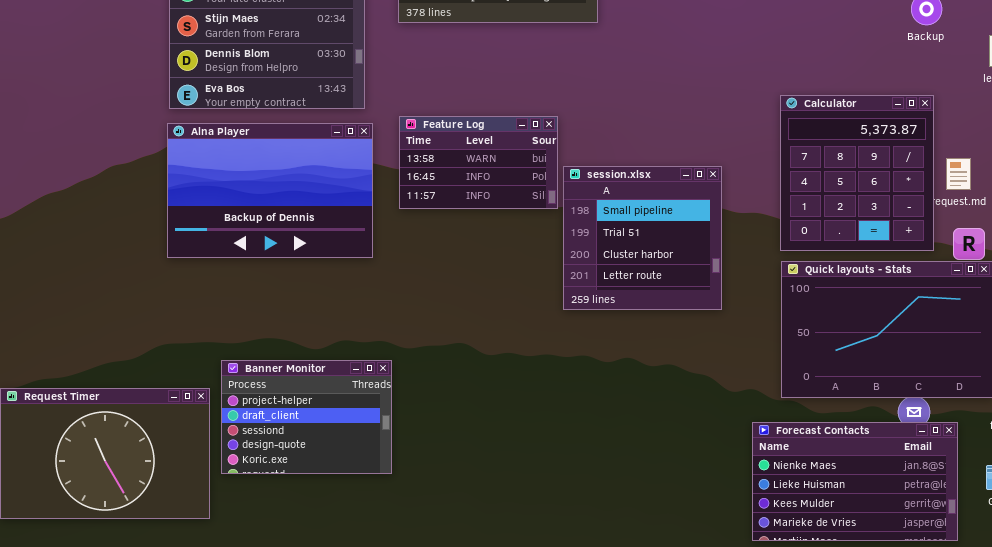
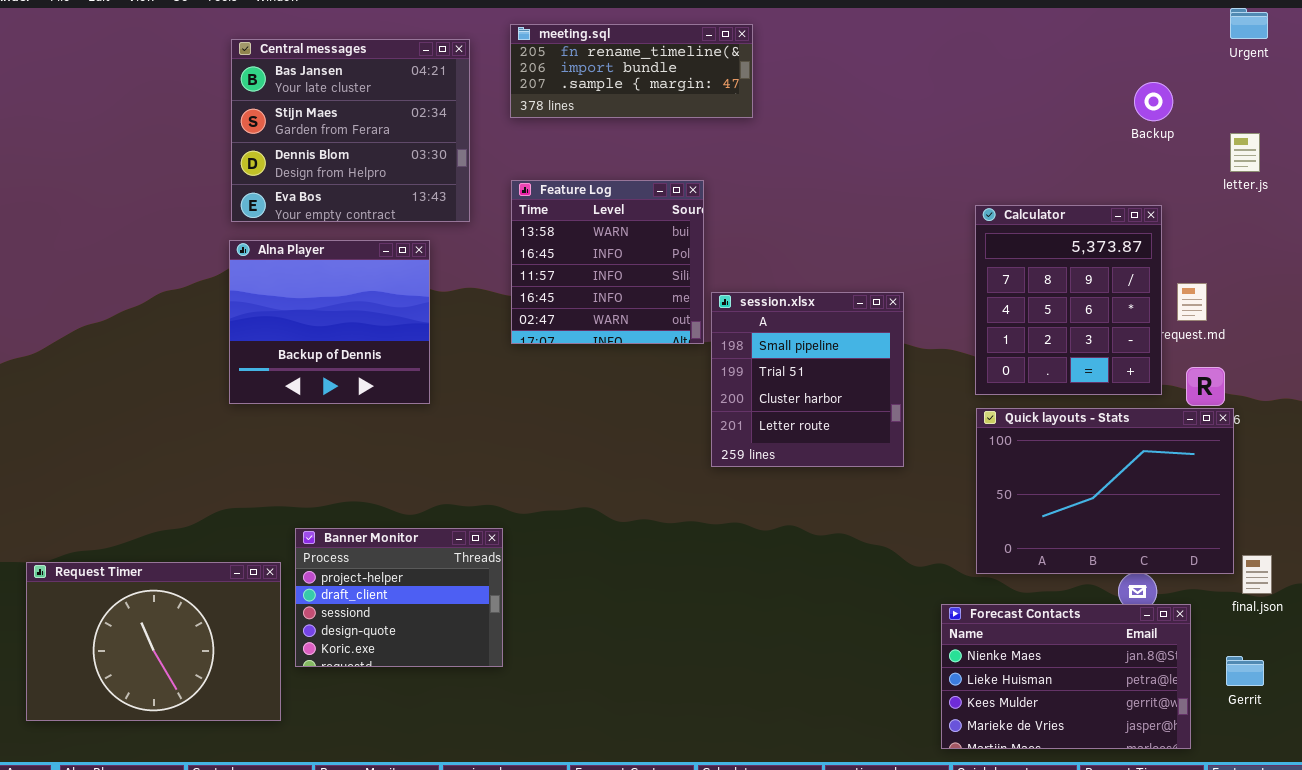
Feature Log: [399,116,558,209] -> [511,180,704,344], resized
Alna Player: [167,123,373,258] -> [229,240,430,404], resized

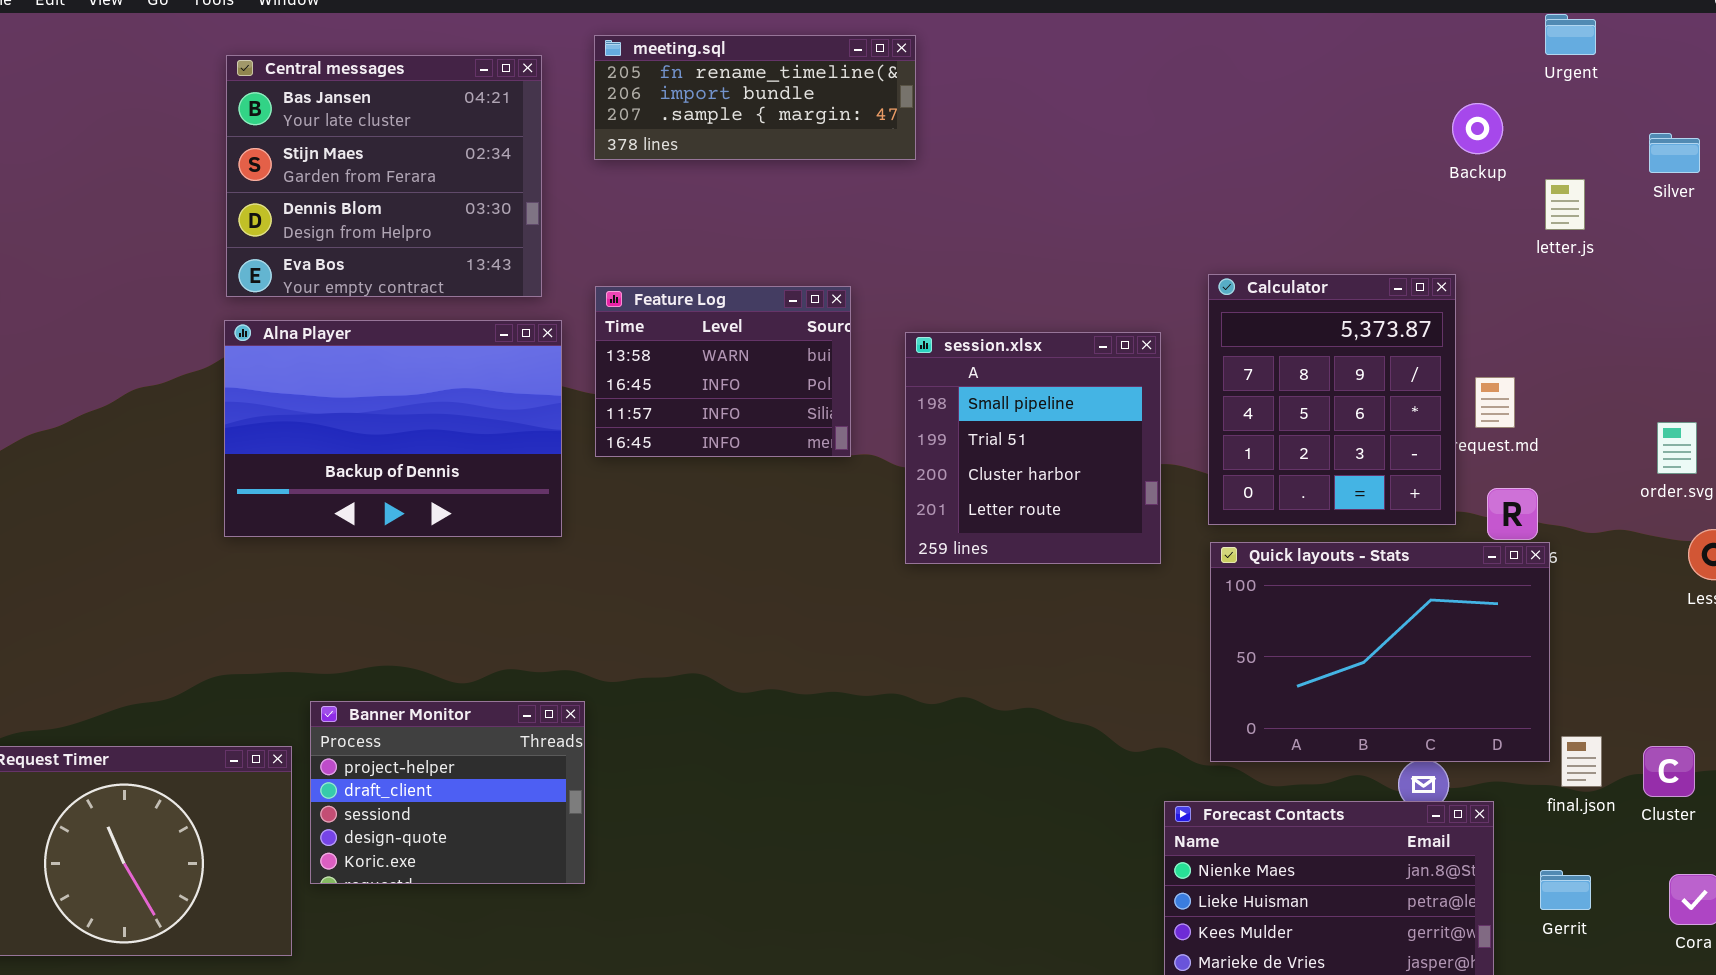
Backup: [1134,82,1173,121] -> [1452,103,1503,154], moved
Feature Log: [511,180,704,344] -> [595,286,851,457], resized
Alna Player: [229,240,430,404] -> [224,320,562,537], resized
session.xlsx: [711,292,904,467] -> [905,332,1161,564], moved

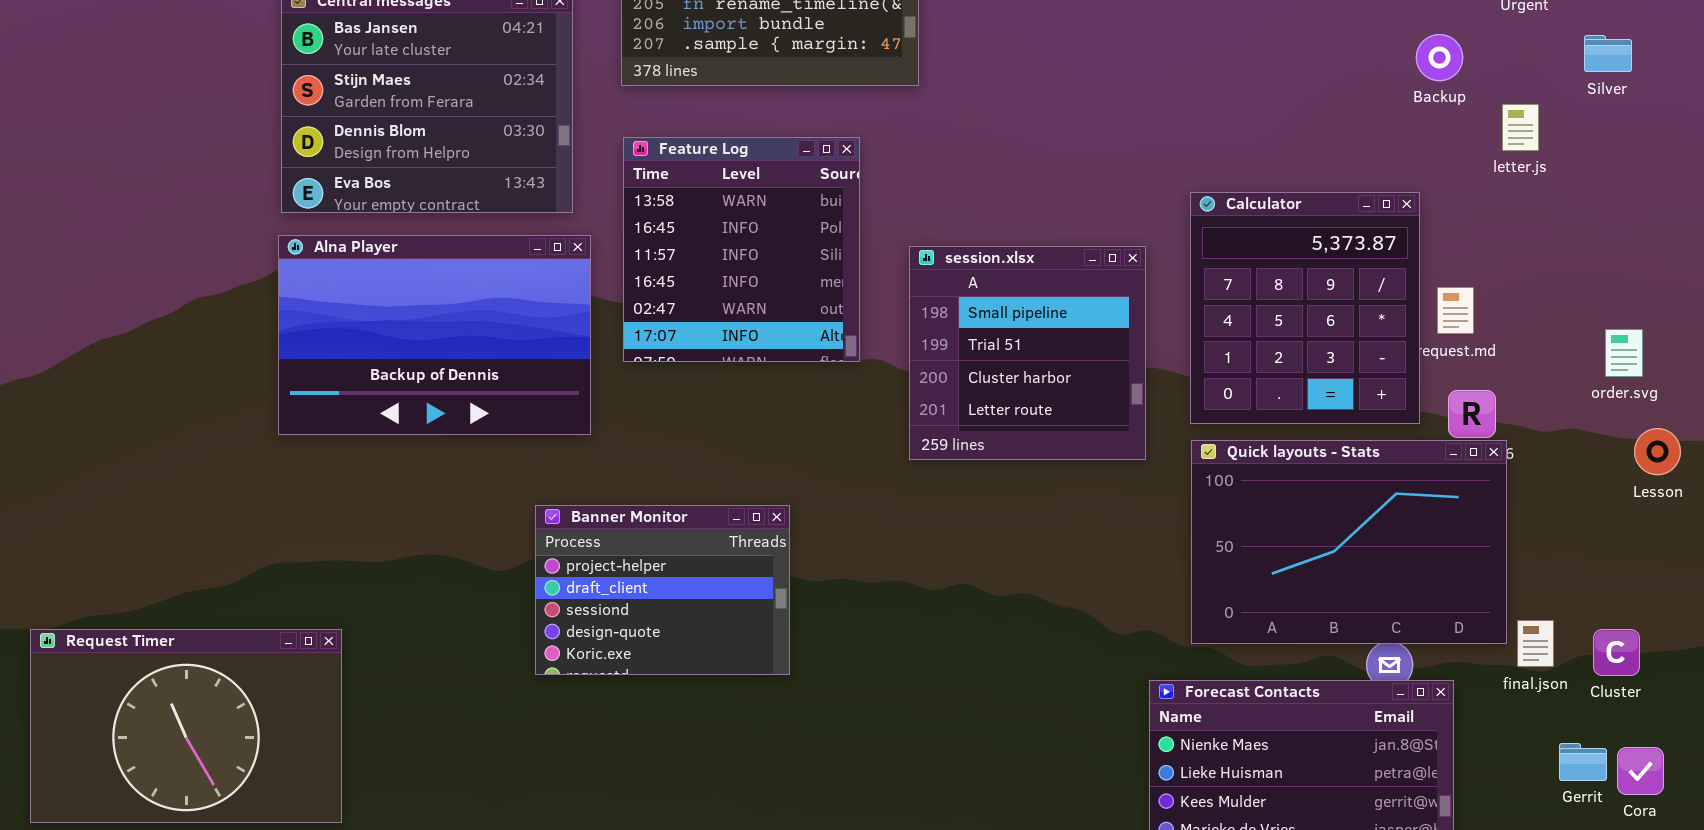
Silver: [1649,133,1700,173] -> [1584,35,1632,72], moved
Feature Log: [595,286,851,457] -> [623,137,860,362], resized
Banner Monitor: [310,701,585,884] -> [535,505,790,675], moved
Gerrit: [1540,870,1591,910] -> [1559,743,1607,781], moved

